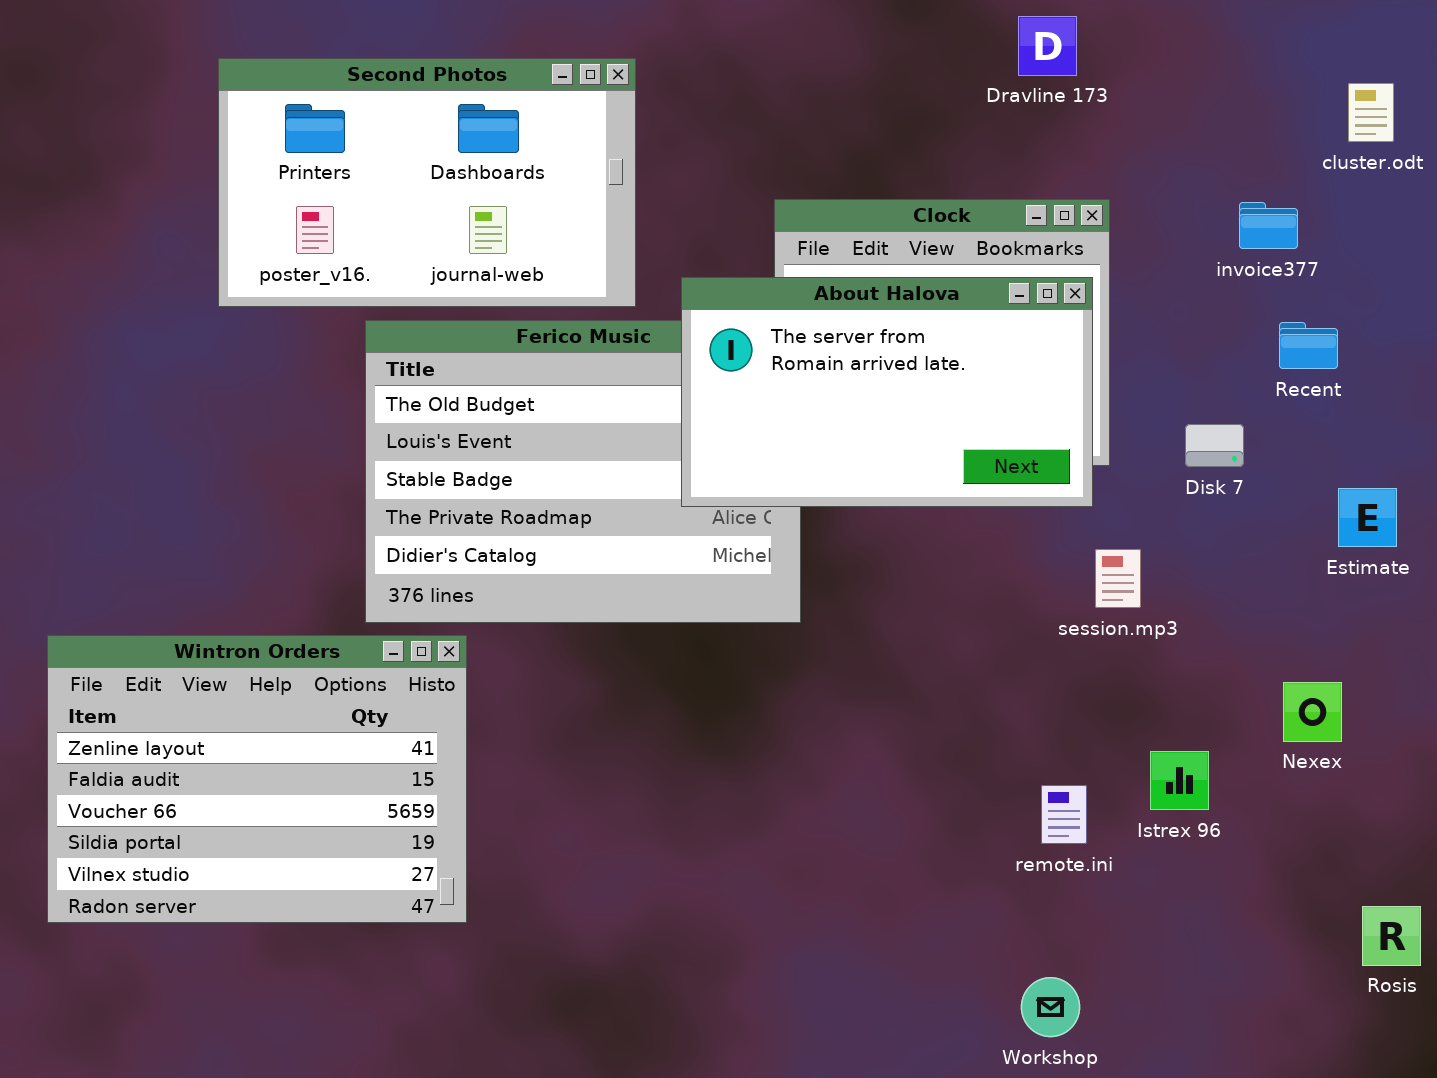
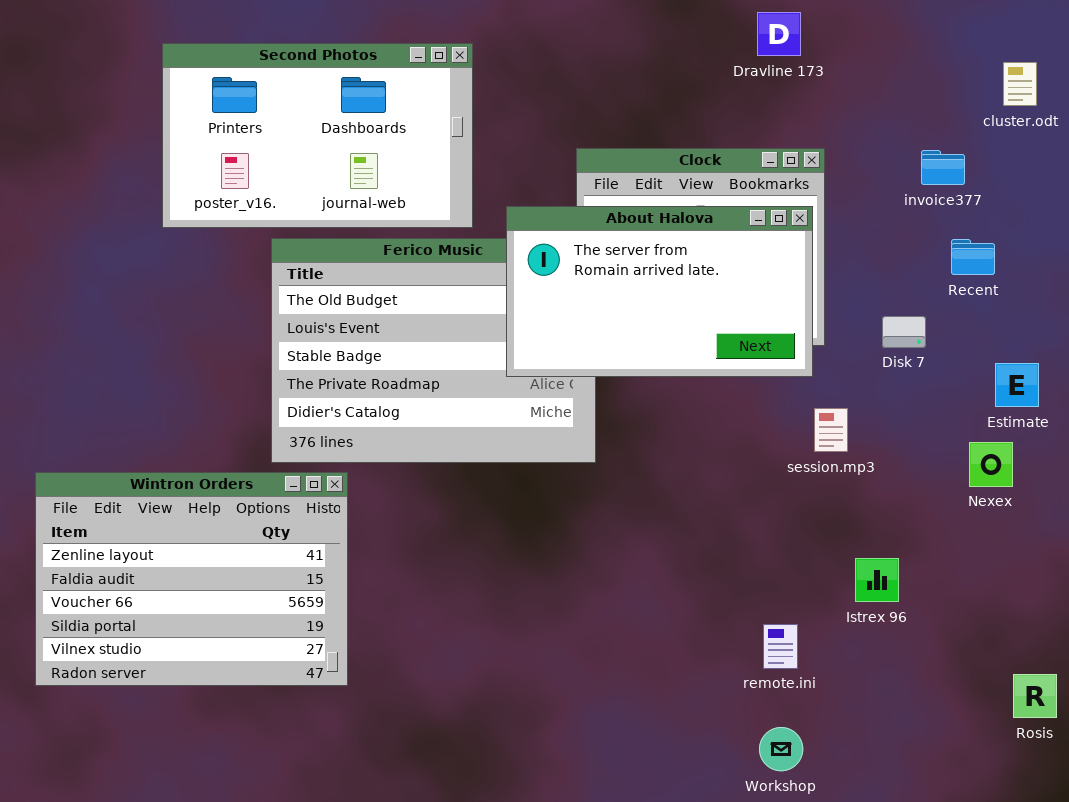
Nexex: [1283,682,1342,742] -> [969,442,1013,487], moved
remote.ini: [1041,785,1087,844] -> [763,624,798,669], moved

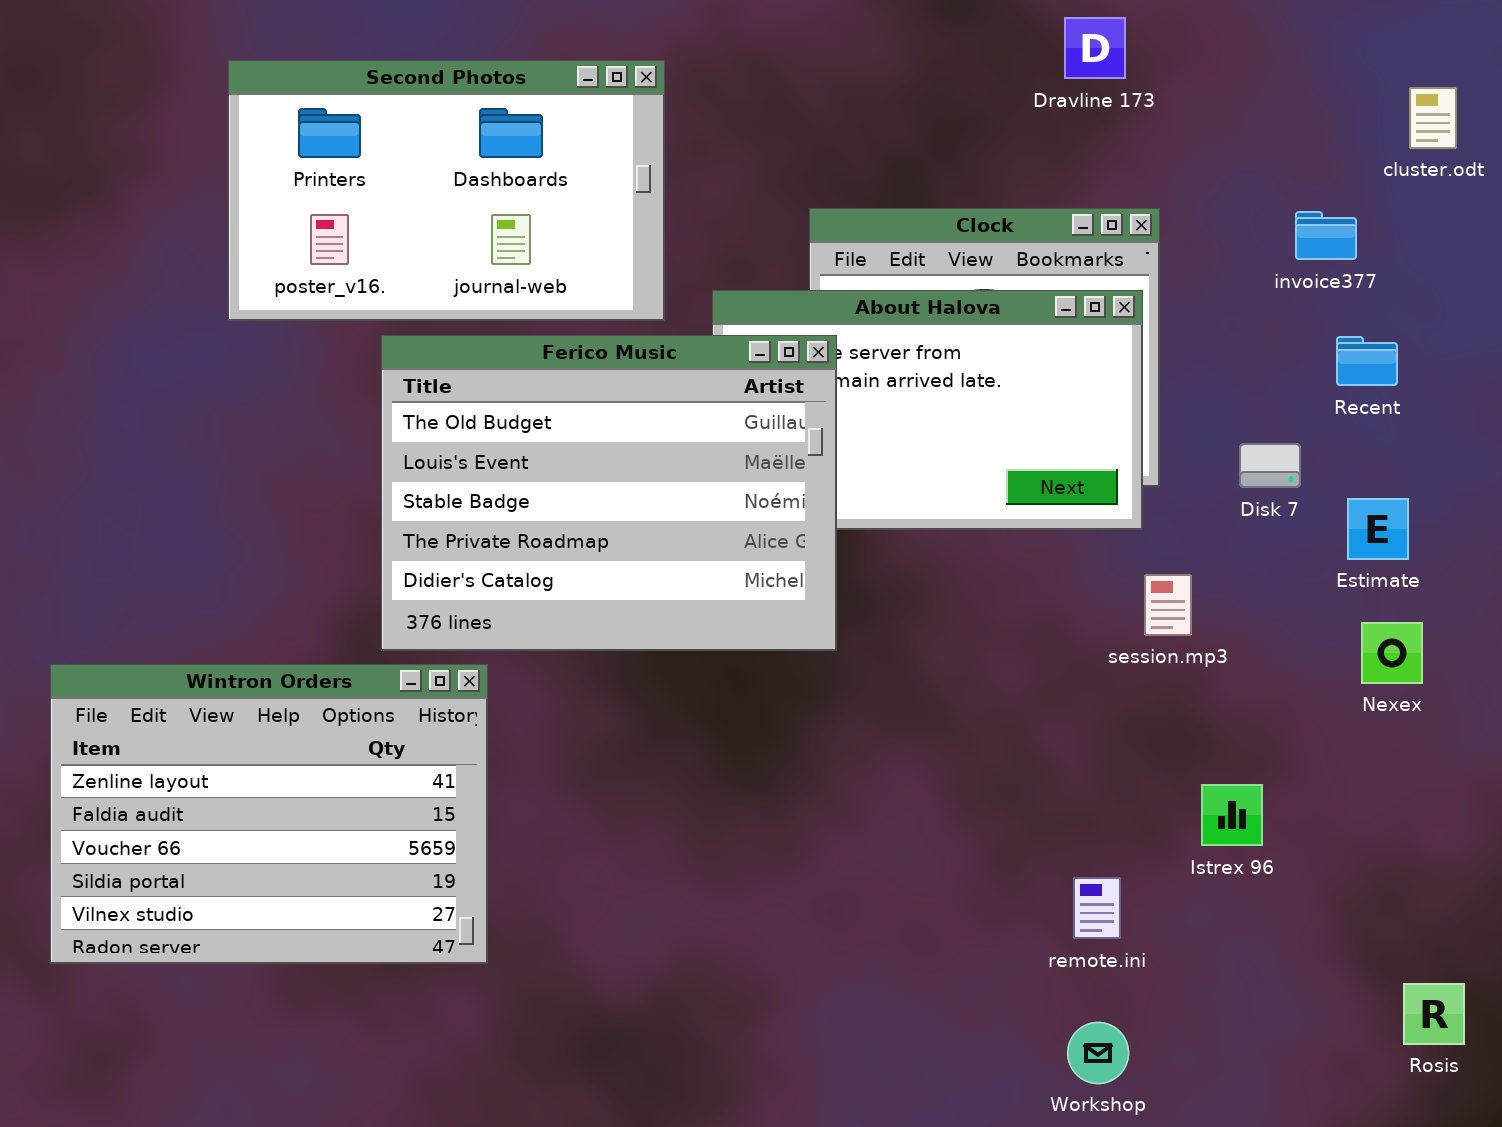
Ferico Music: [271,238,596,463] -> [381,335,837,651], raised
Estimate: [995,363,1039,407] -> [1347,498,1409,560], moved
Rosis: [1013,674,1057,718] -> [1403,983,1465,1045], moved

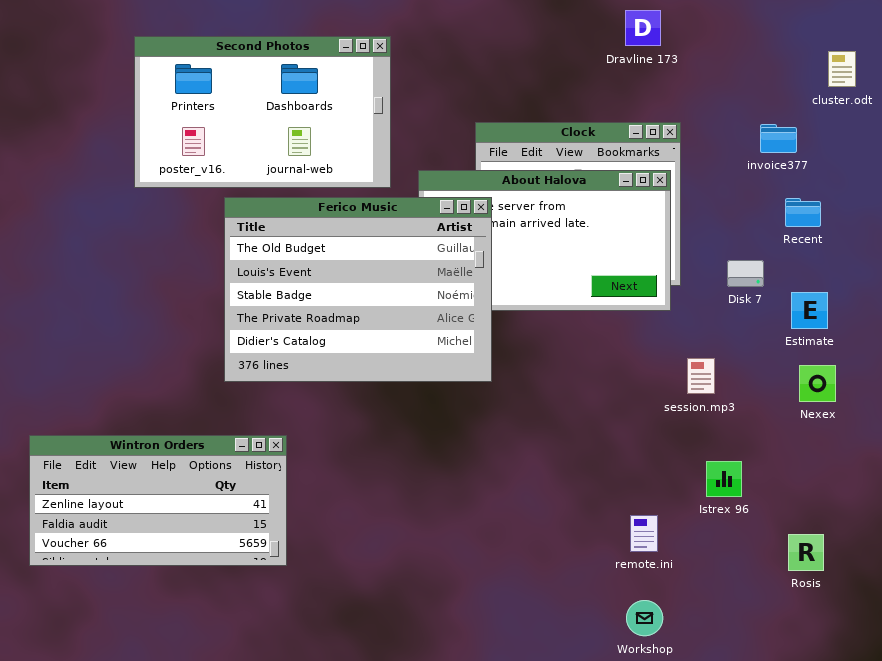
session.mp3: [1144,574,1192,636] -> [687,358,715,394], moved
Wintron Orders: [50,664,488,964] -> [29,435,287,566], resized
Rosis: [1403,983,1465,1045] -> [788,534,824,571], moved

